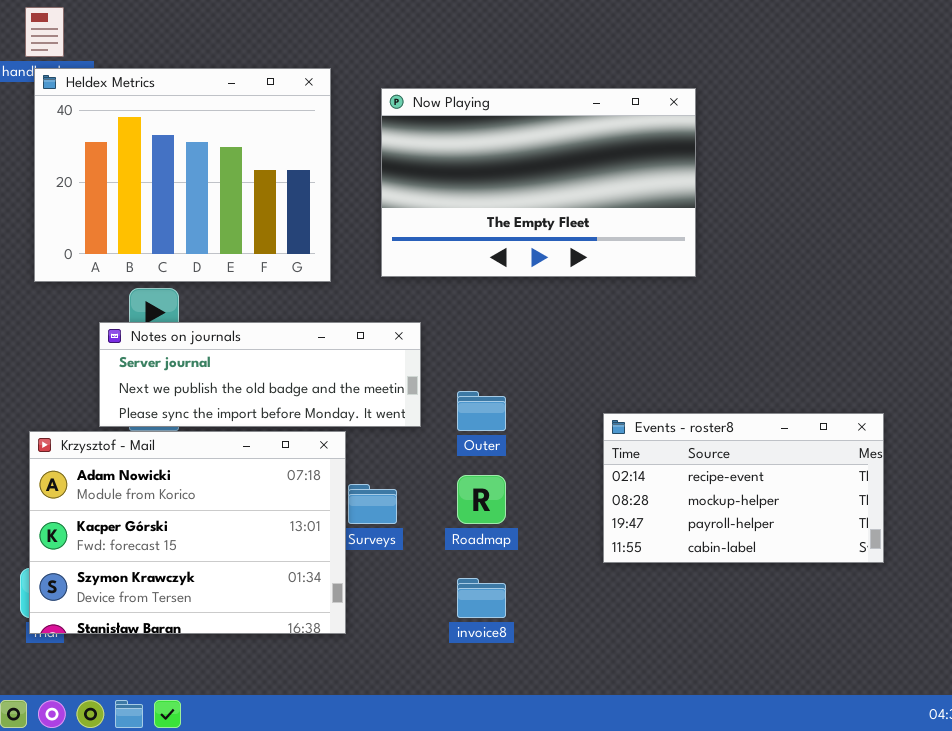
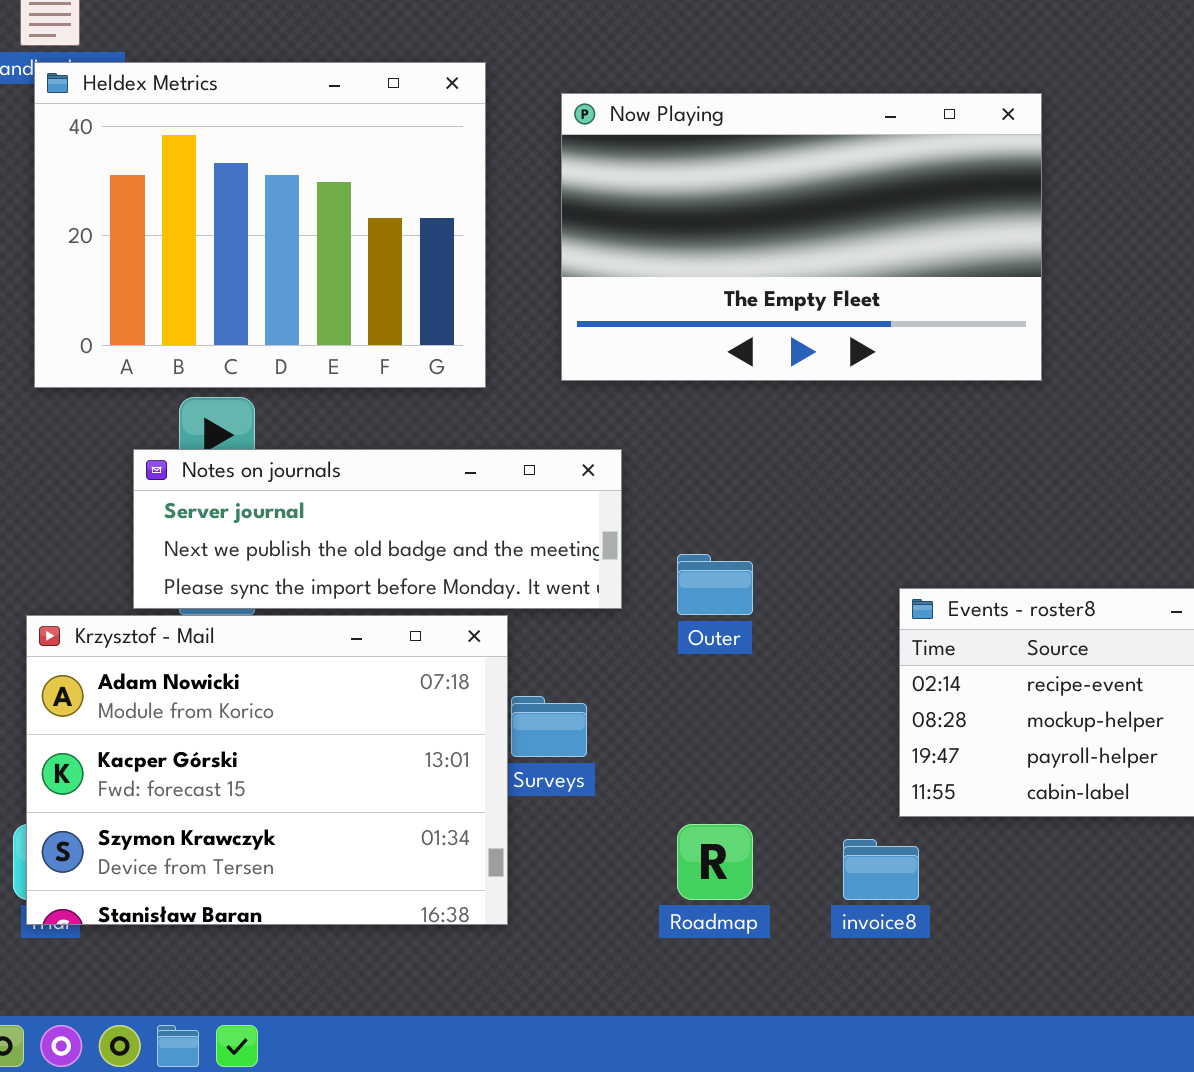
Roadmap: [457,475,506,524] -> [677,824,753,900], moved
invoice8: [457,578,506,618] -> [843,839,919,900], moved

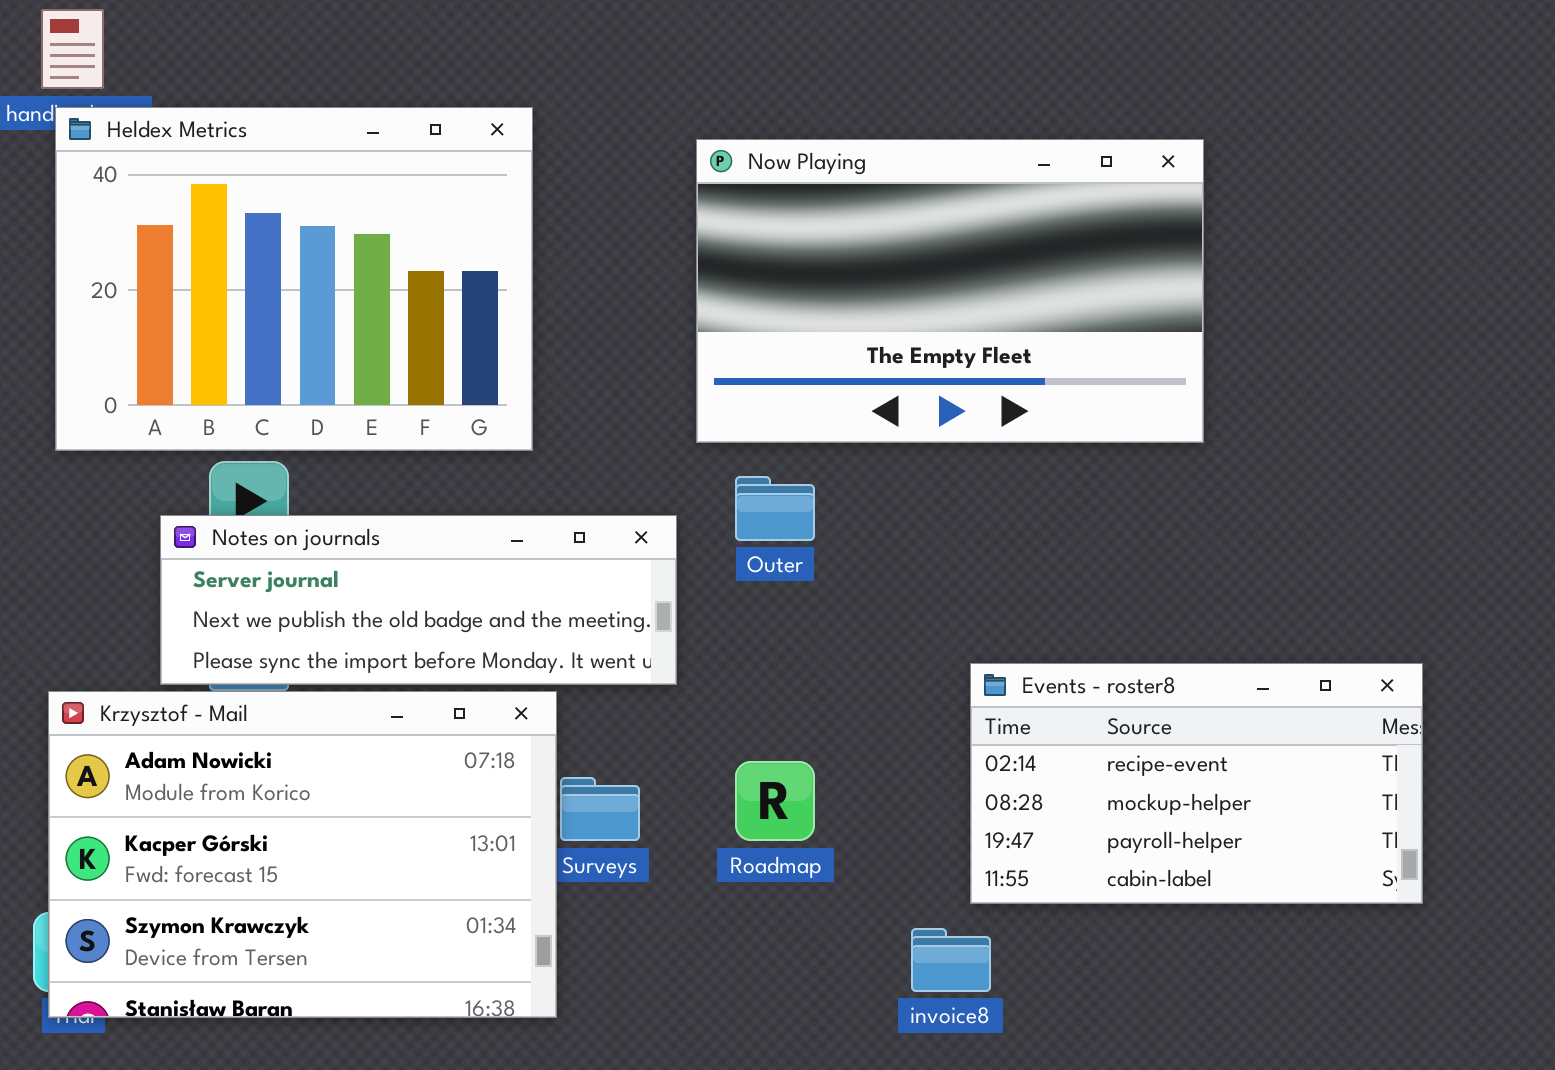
Now Playing: [561,93,1042,381] -> [696,139,1204,443], moved
Outer: [677,554,753,615] -> [735,476,815,541], moved
Roadmap: [677,824,753,900] -> [735,761,815,841], moved

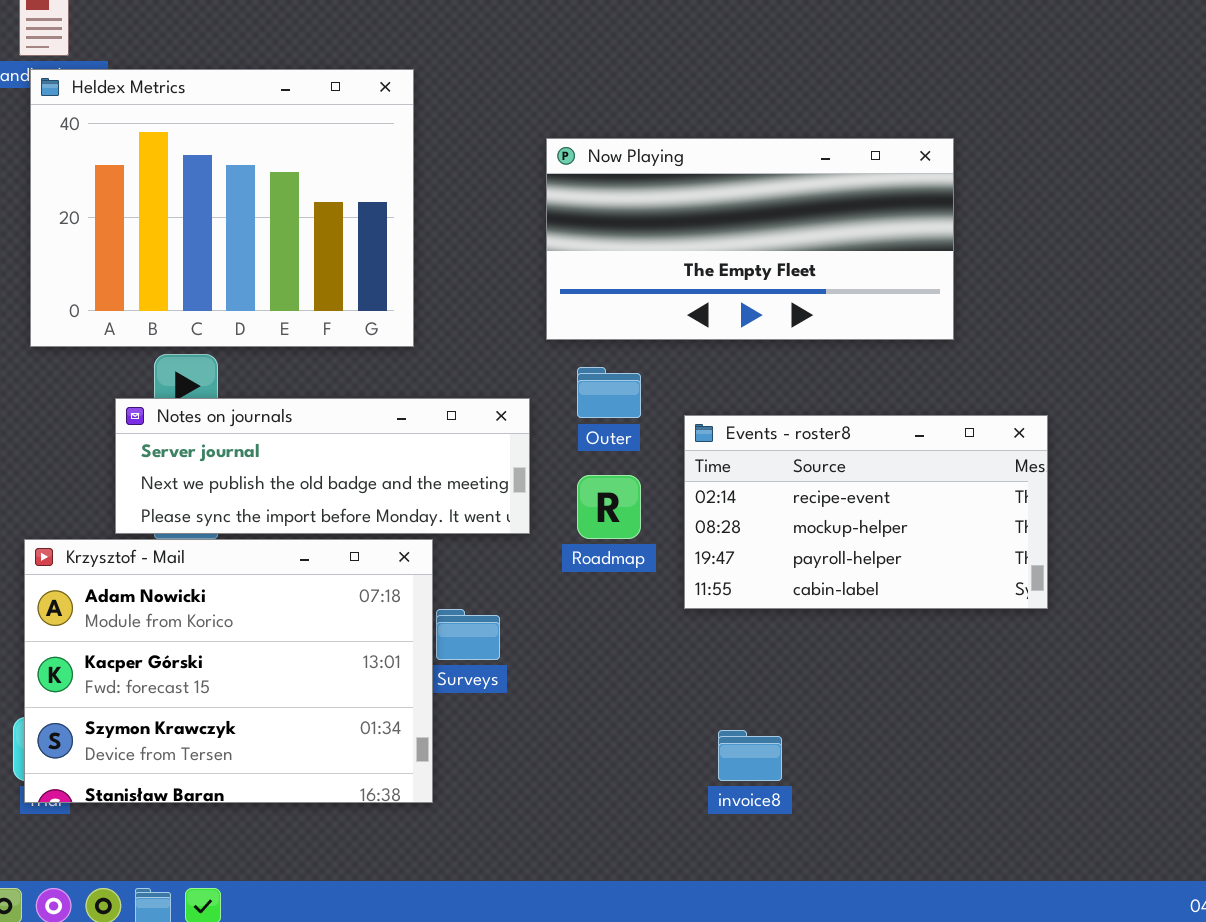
Now Playing: [696,139,1204,443] -> [546,138,954,340], resized
Events - roster8: [970,663,1423,904] -> [684,415,1048,609], moved
Roadmap: [735,761,815,841] -> [577,475,641,539], moved

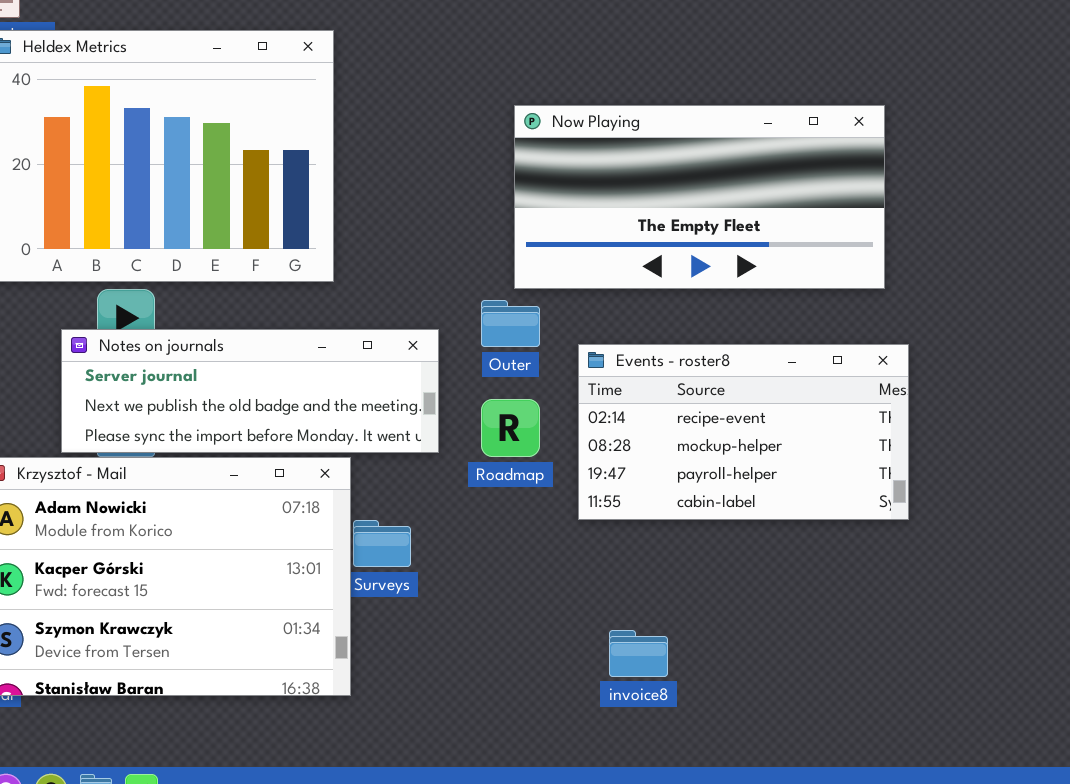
Now Playing: [546,138,954,340] -> [514,105,885,289], moved

